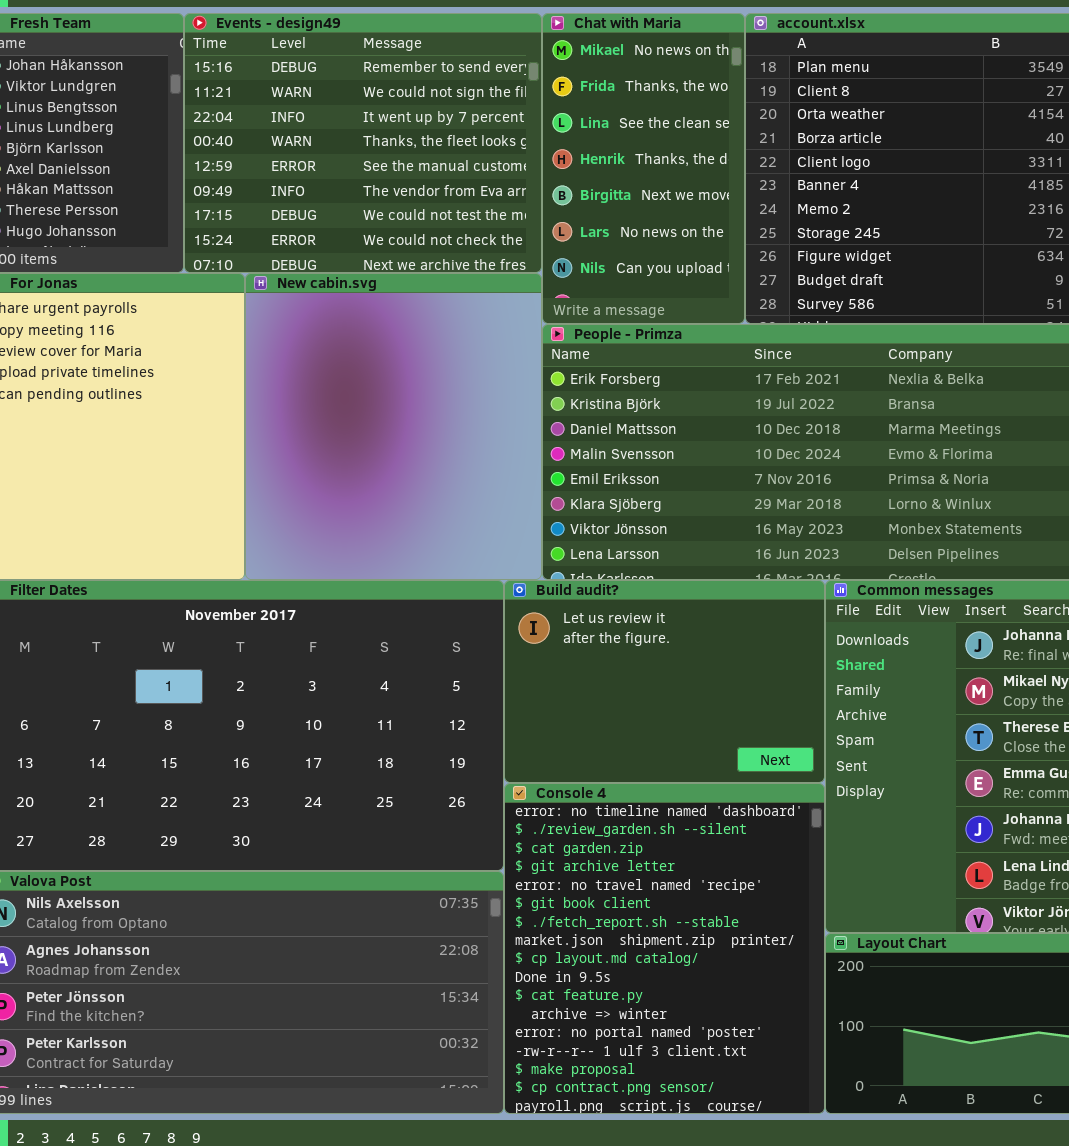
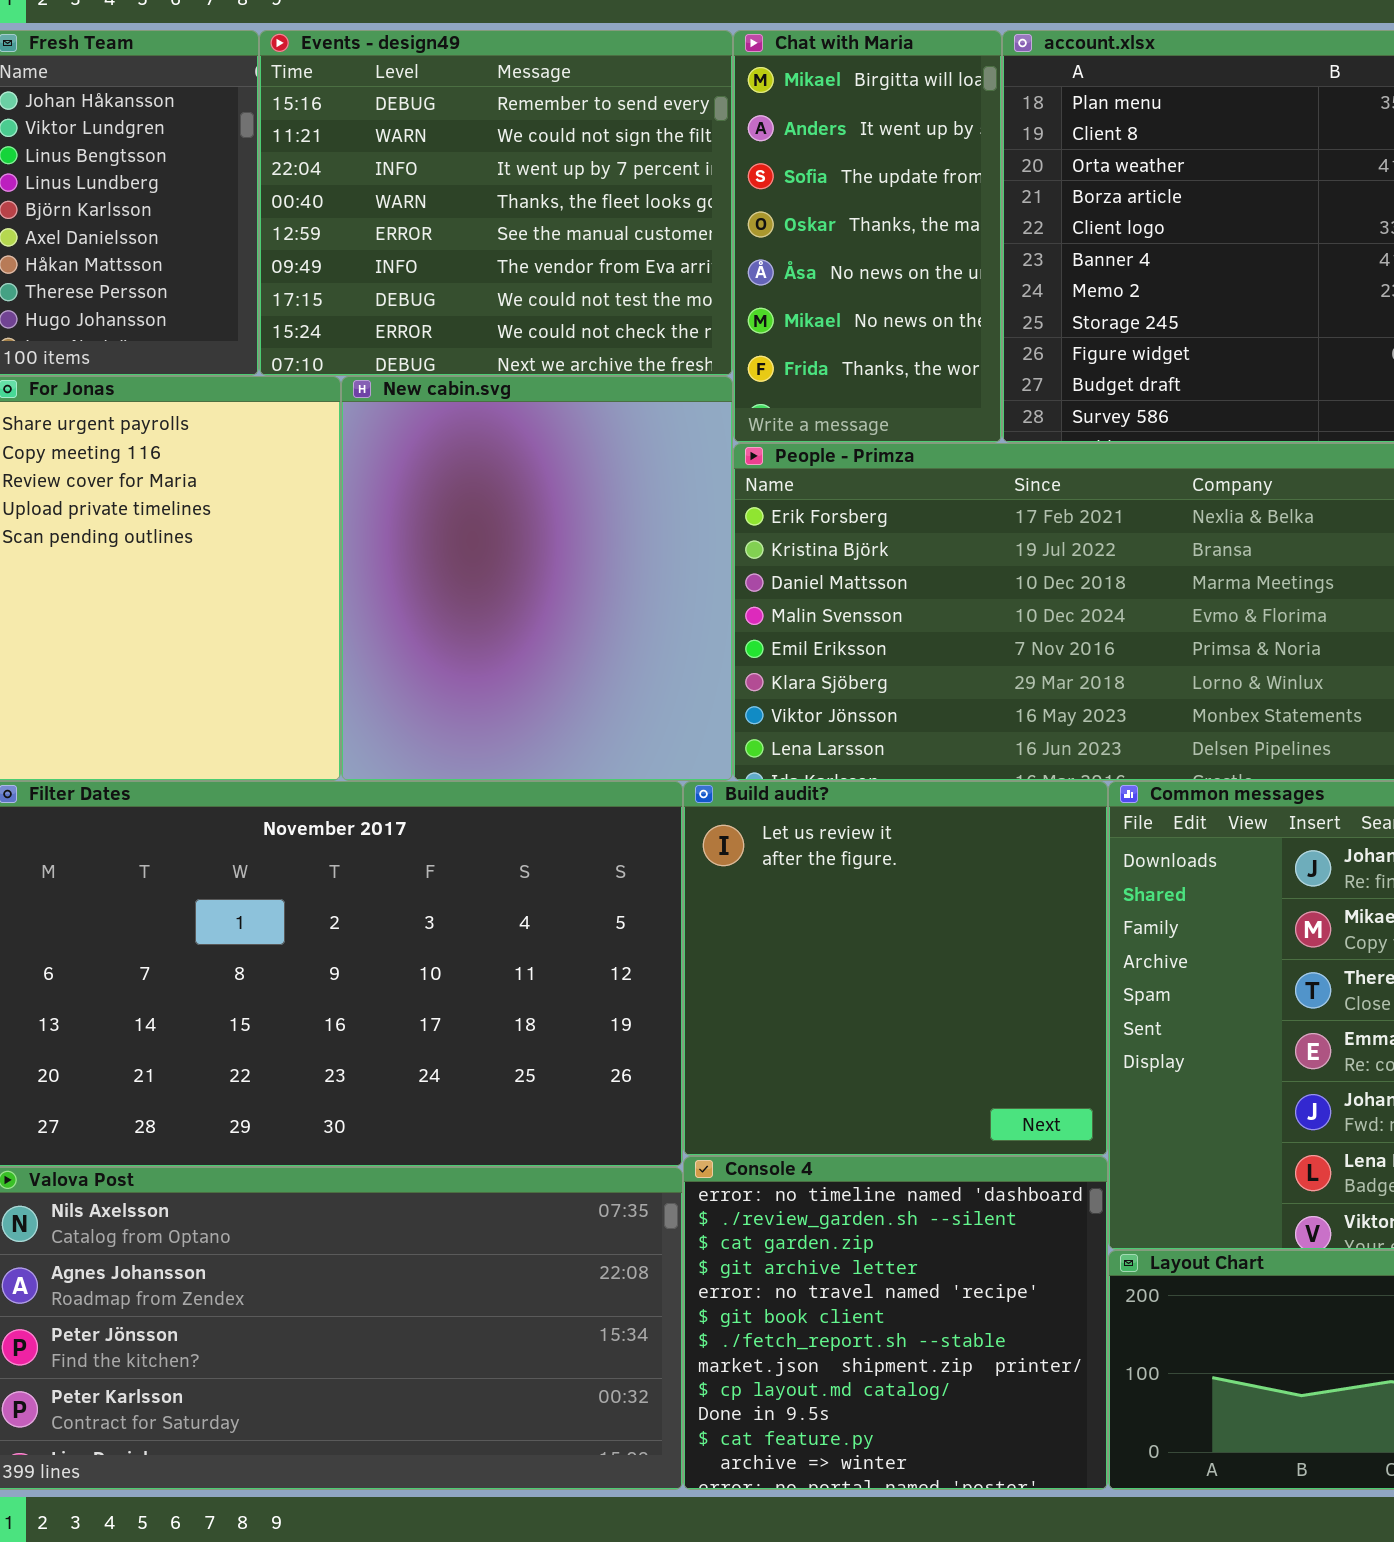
Chat with Maria: [542,13,745,324] -> [733,30,1002,443], scrolled up 5 rows
Build audit?: [504,580,825,783] -> [683,781,1108,1156], resized
Console 4: [504,783,825,1114] -> [683,1156,1108,1490], resized

